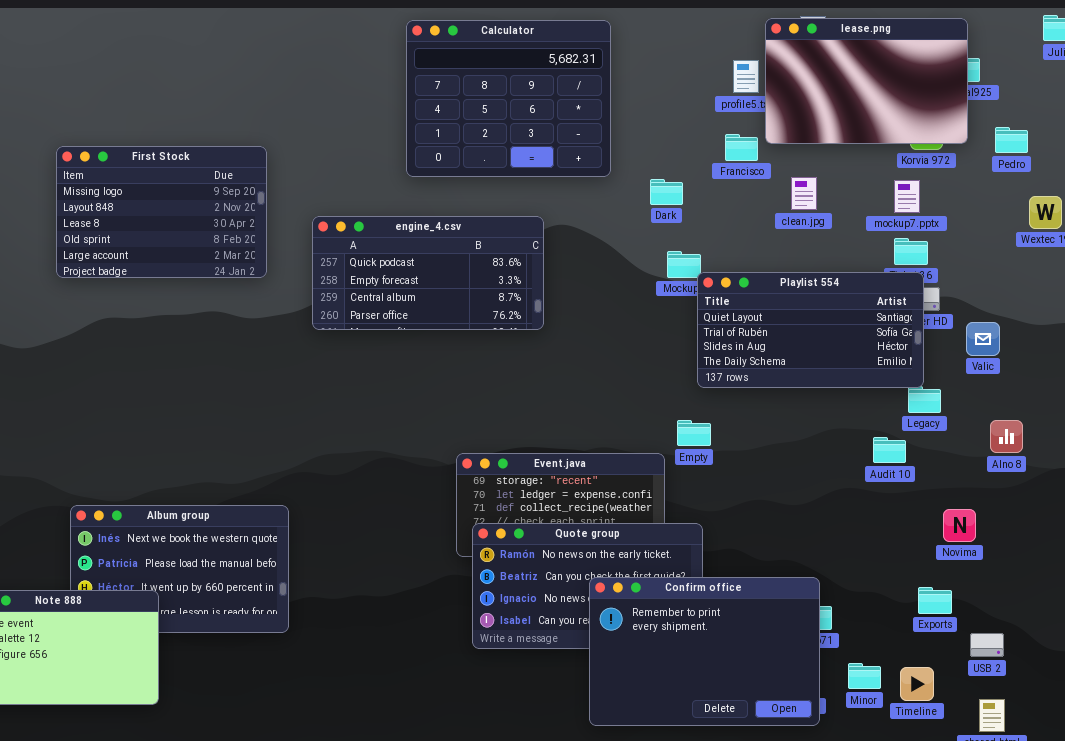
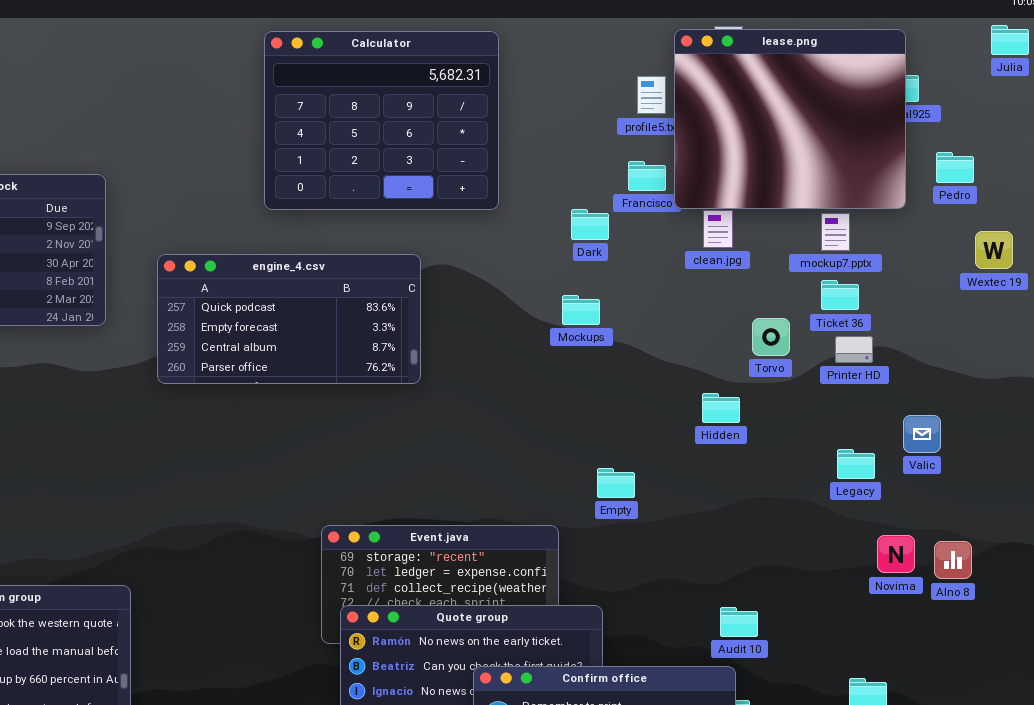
lease.png: [765,18,968,144] -> [674,29,906,209], resized
Dark: [650,179,683,205] -> [571,209,609,240], moved
Playlist 554: [697,272,924,388] -> none, closed
Valic: [966,322,1000,356] -> [903,415,941,453], moved
Empty: [677,420,711,446] -> [597,468,635,498], moved
Alno 8: [990,420,1023,453] -> [934,541,972,579], moved
Audit 10: [873,437,906,463] -> [720,607,758,637], moved
Novima: [943,509,976,542] -> [877,535,915,573], moved

